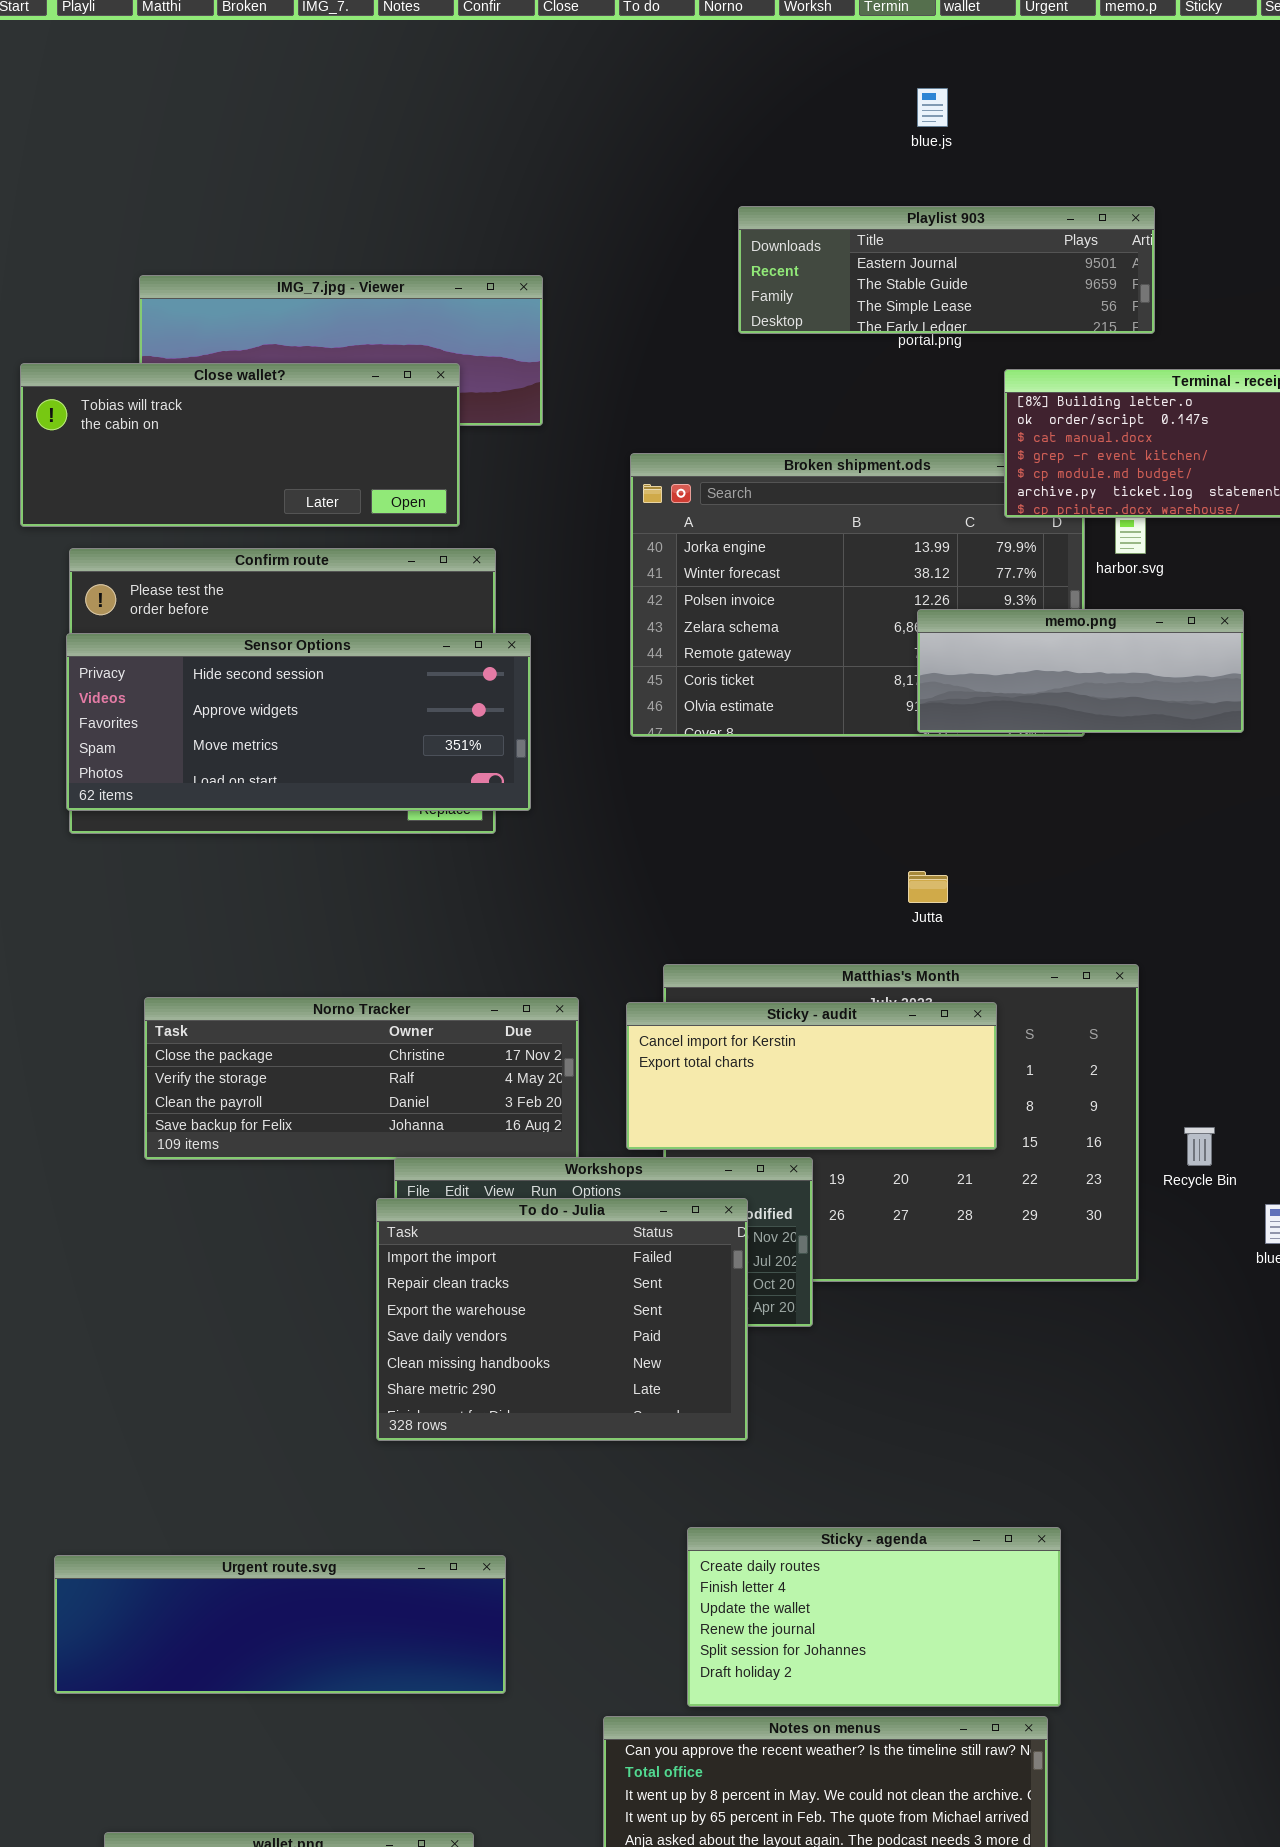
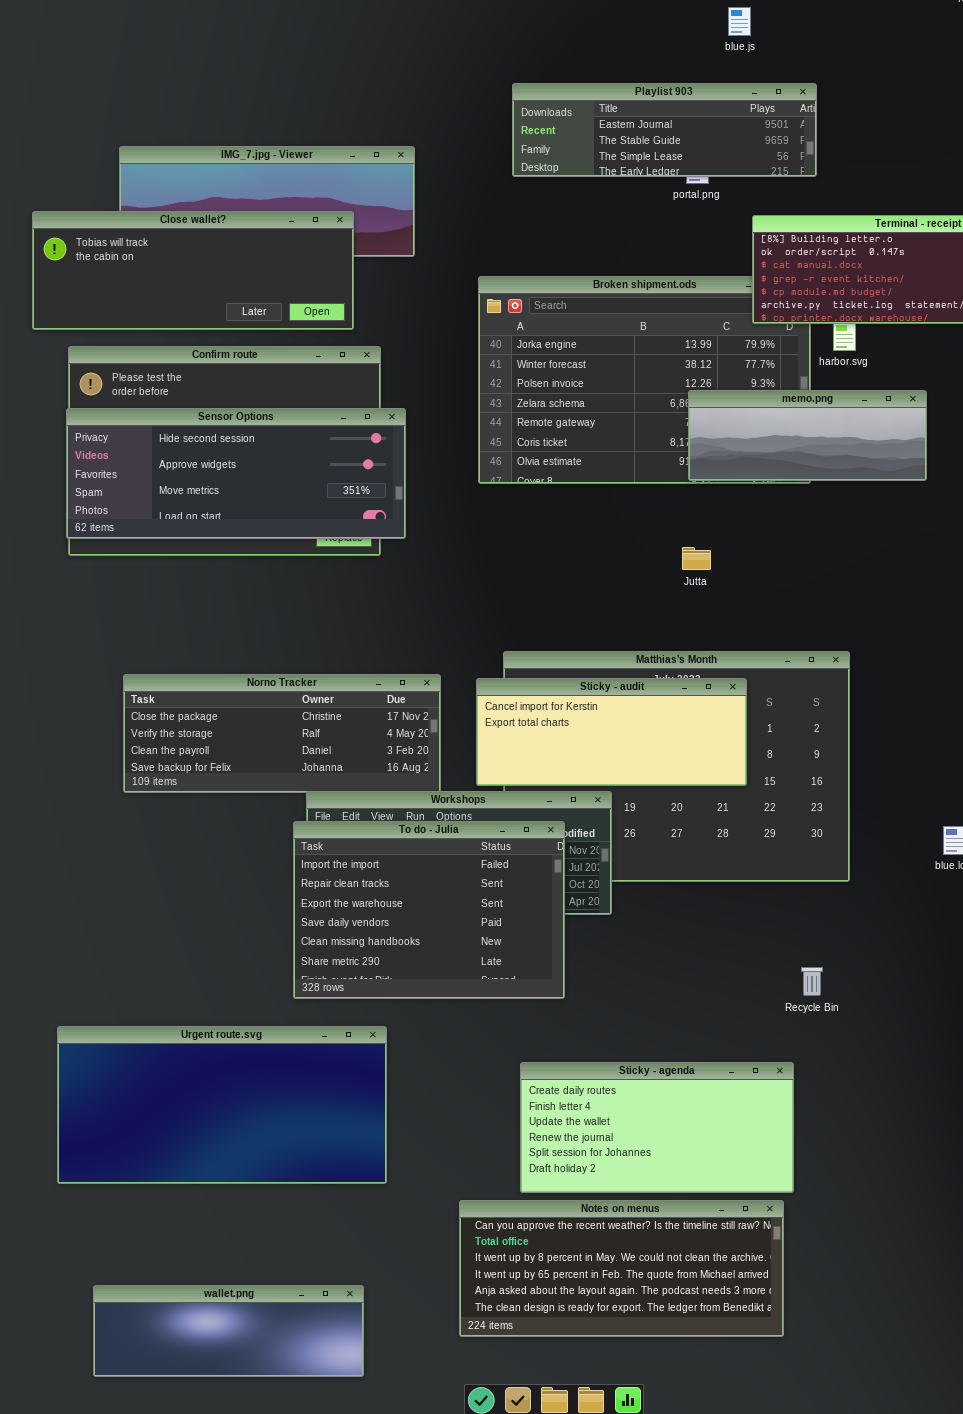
blue.js: [917,88,948,127] -> [728,7,751,36], moved
Playlist 903: [738,206,1155,334] -> [512,83,817,177], moved
Jutta: [908,871,948,903] -> [682,547,711,570], moved
Recycle Bin: [1184,1127,1215,1166] -> [801,967,823,996], moved
Urgent route.svg: [54,1555,506,1694] -> [57,1026,387,1184], resized

